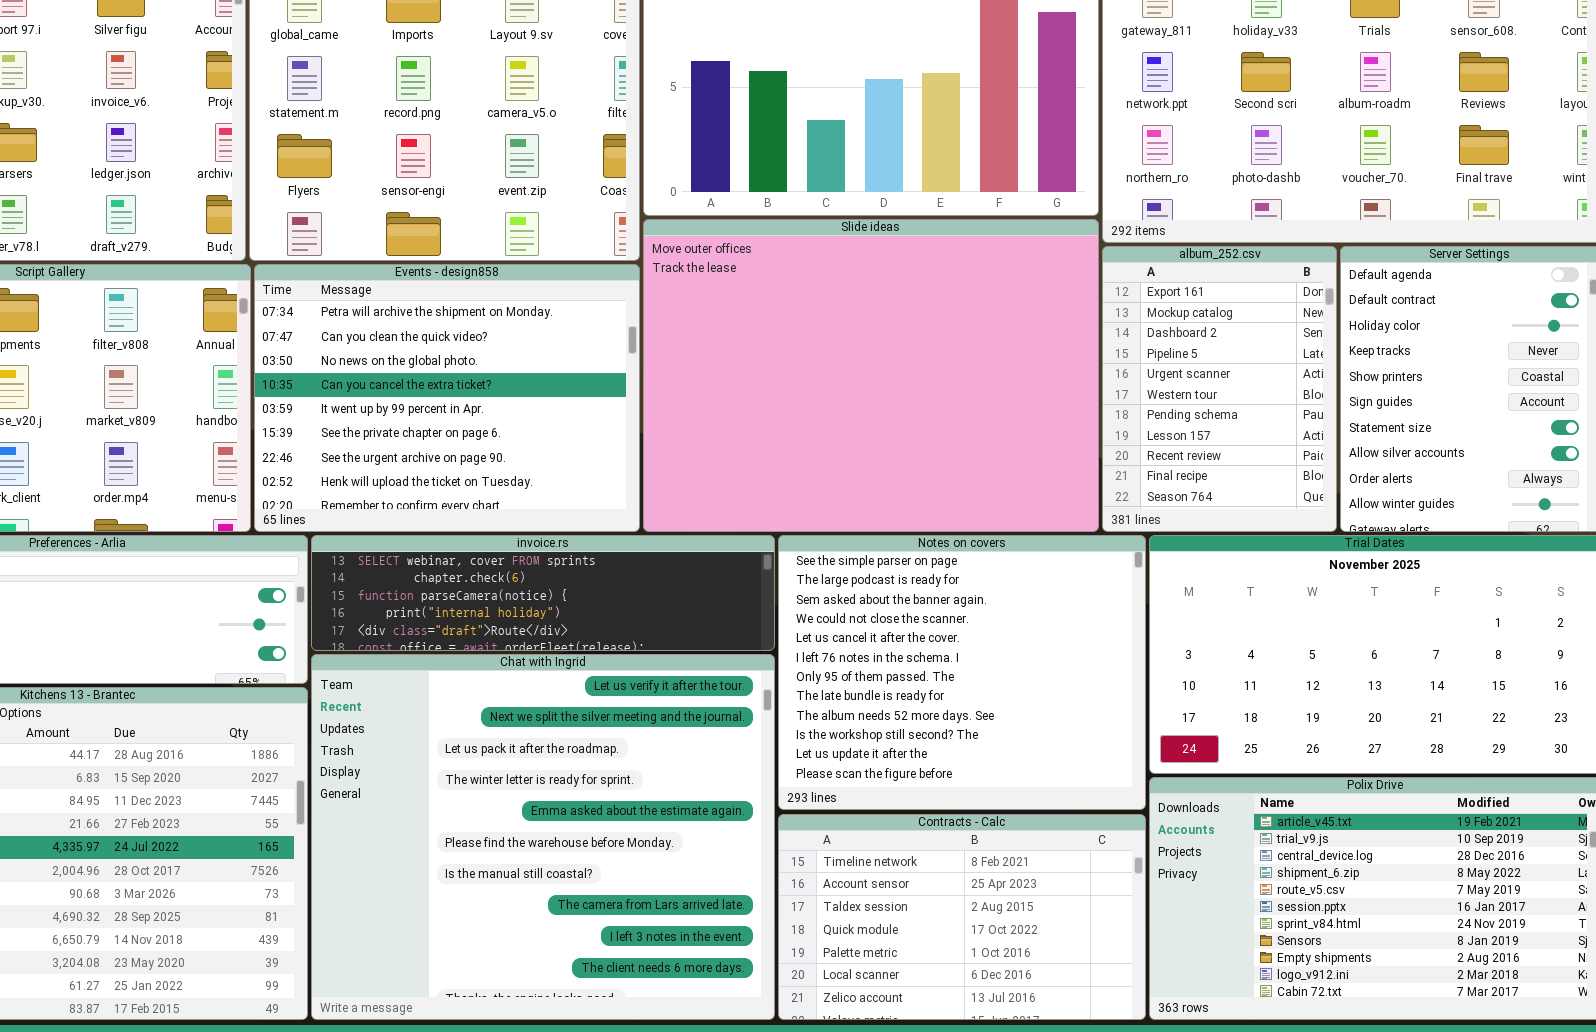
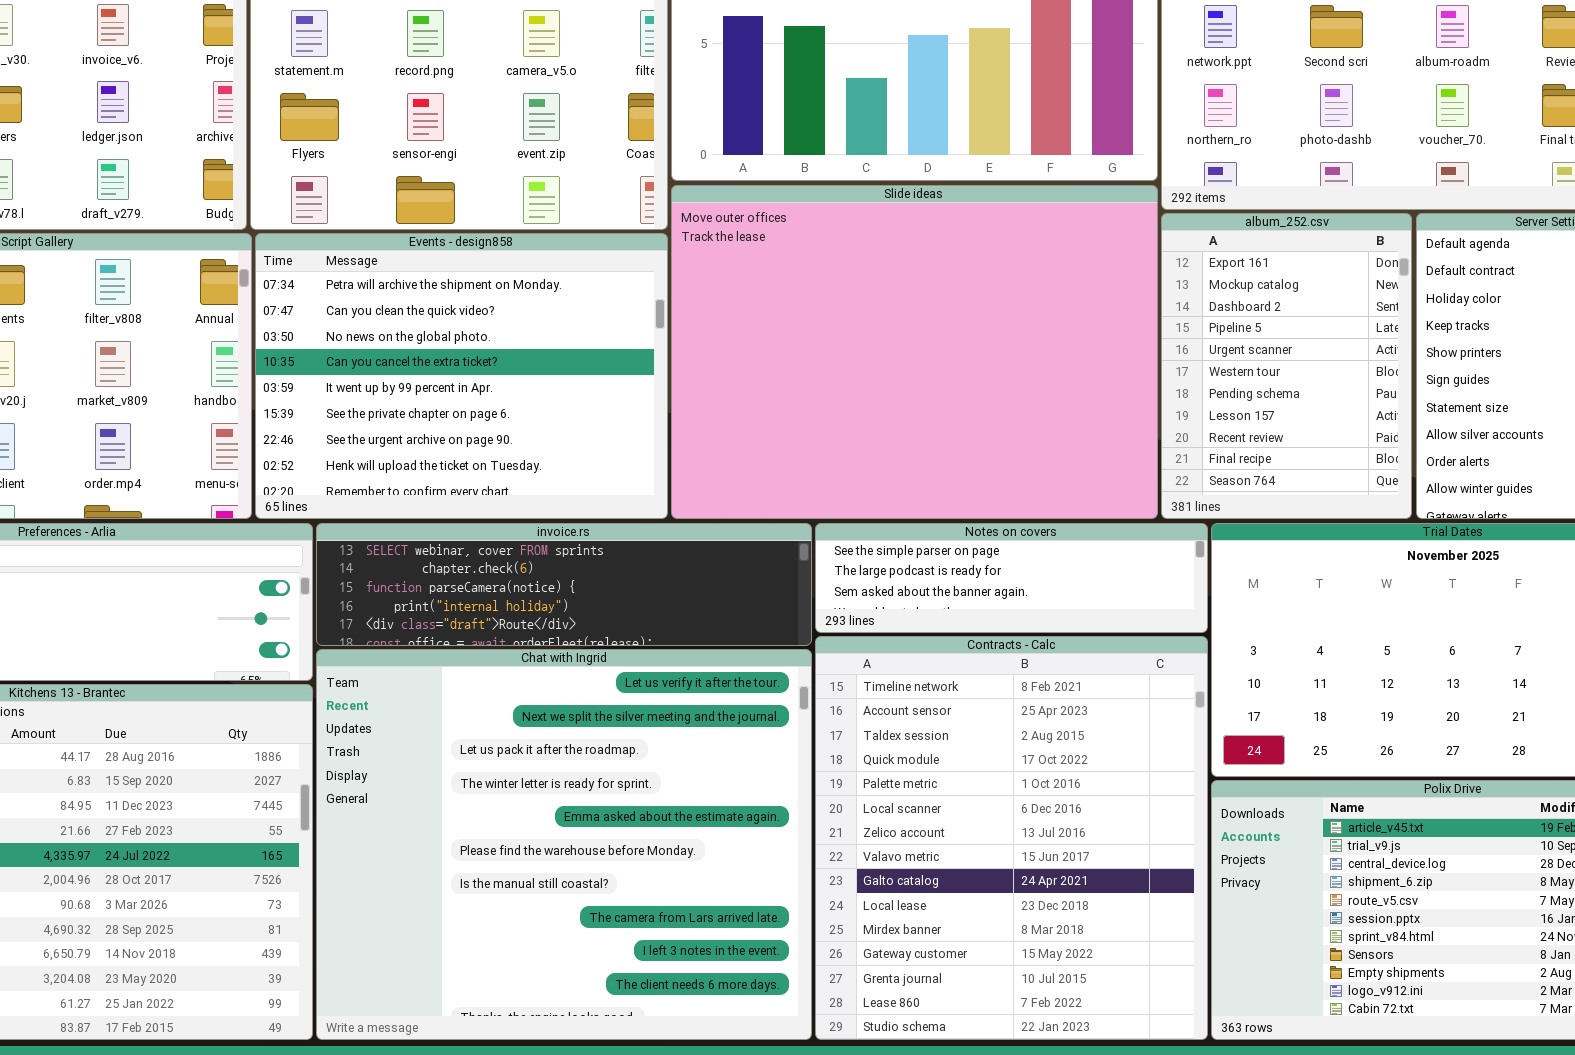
Notes on covers: [778,535,1146,810] -> [815,523,1208,633], resized
Contracts - Calc: [778,814,1146,1020] -> [815,636,1208,1040], resized

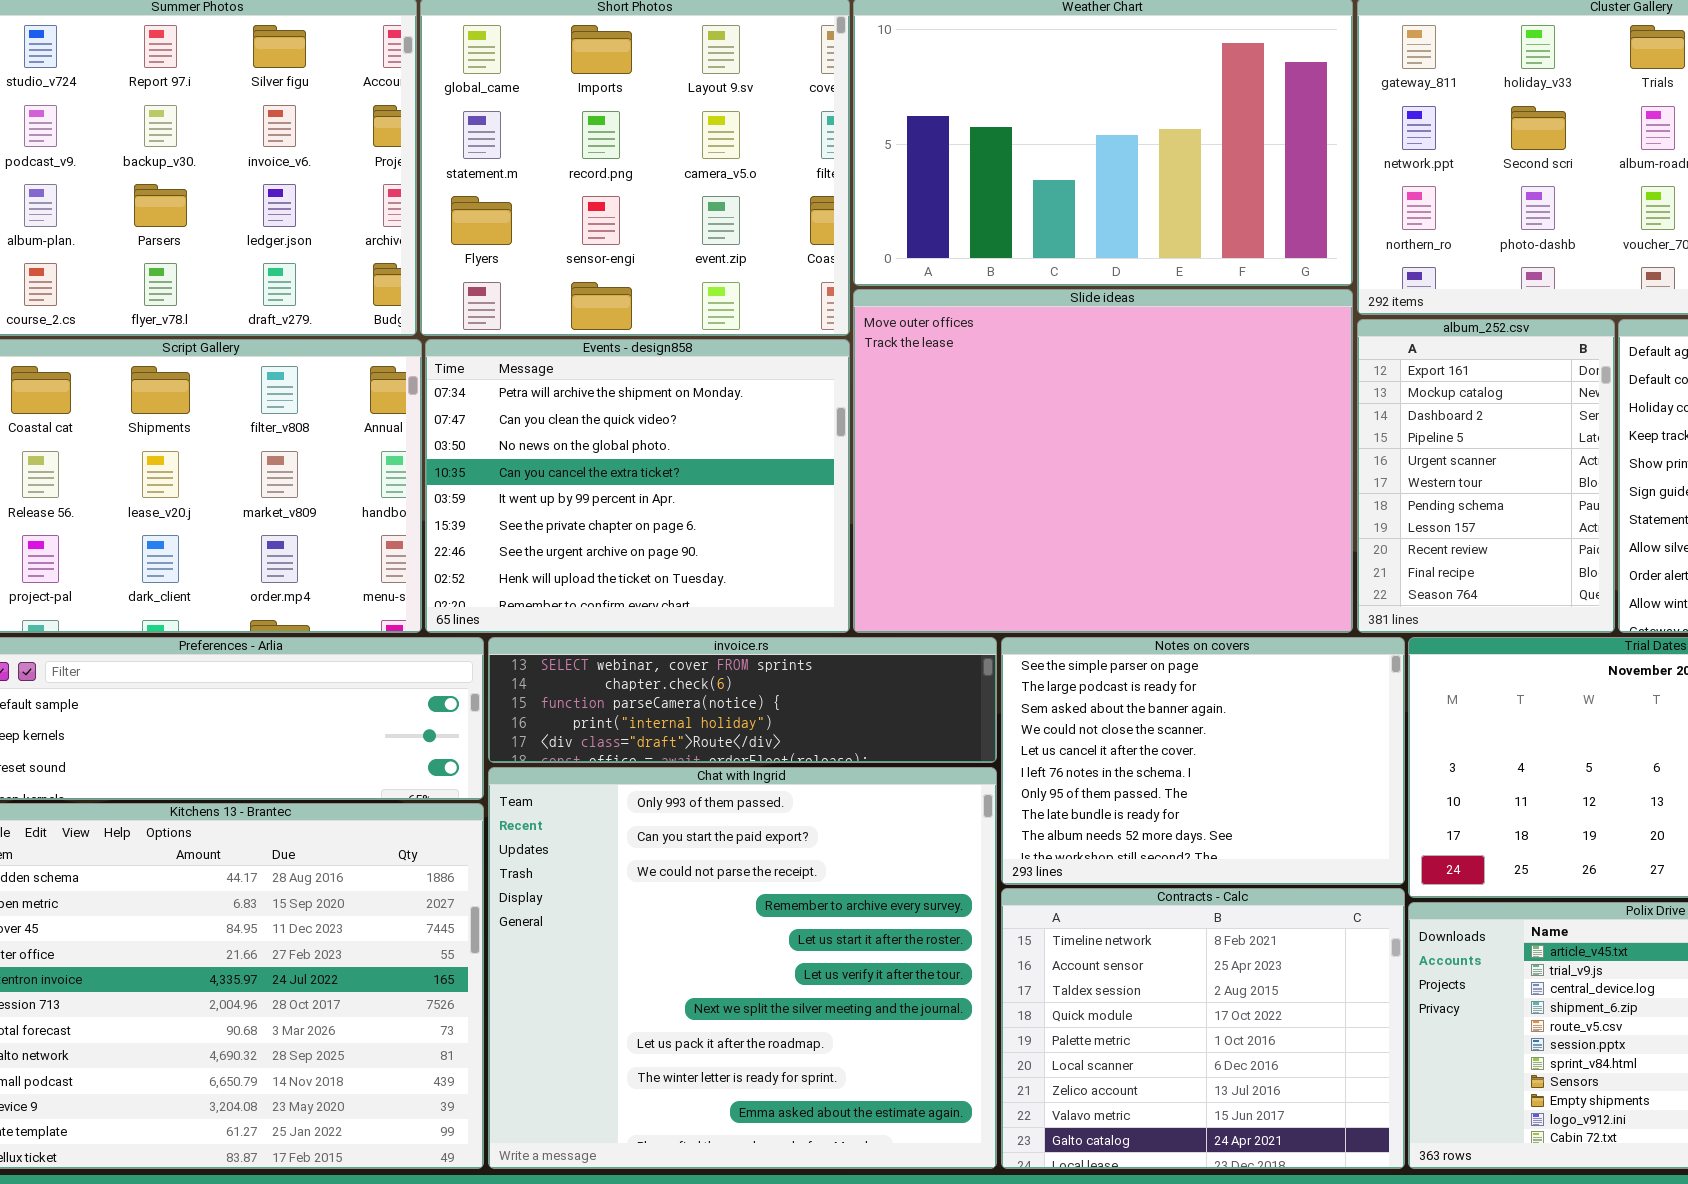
Notes on covers: [815,523,1208,633] -> [1001,637,1405,885], resized
Contracts - Calc: [815,636,1208,1040] -> [1001,888,1405,1169], resized
Chat with Ingrid: [316,649,812,1040] -> [488,767,997,1169], scrolled up 5 rows

